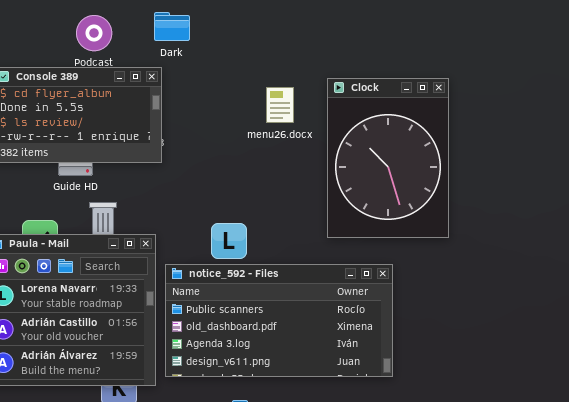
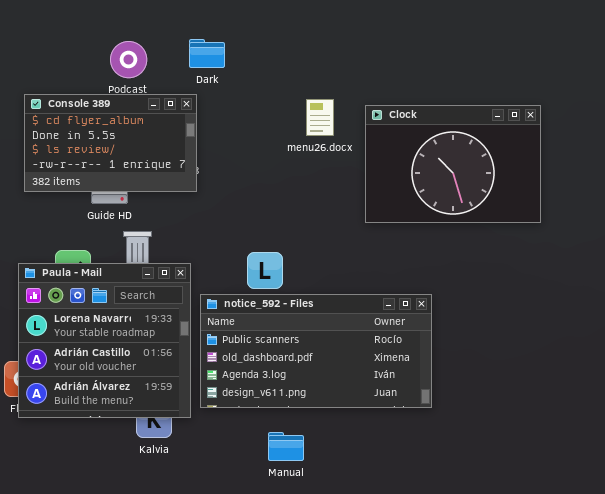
Clock: [327,78,449,238] -> [365,105,541,223], resized
menu26.docx: [266,87,294,123] -> [306,99,334,136], moved

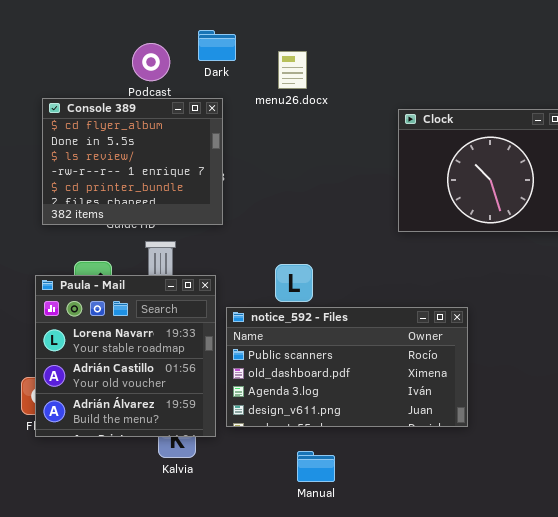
Dark: [189,39,225,68] -> [198,30,236,61], moved
Console 389: [24,94,197,192] -> [42,98,223,225], resized
menu26.docx: [306,99,334,136] -> [278,51,307,89], moved

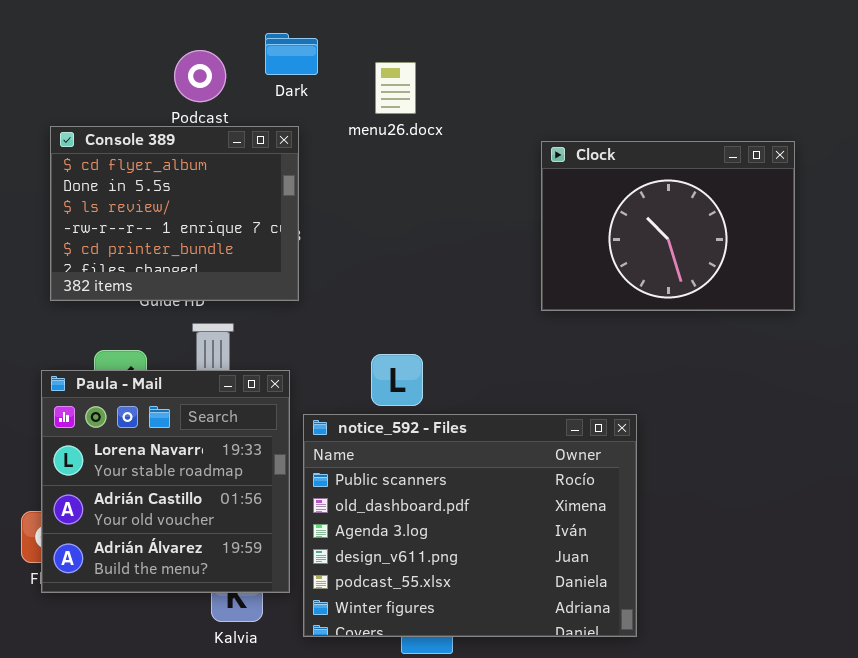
notice_592 - Files: [226,307,468,427] -> [303,414,637,637], resized

